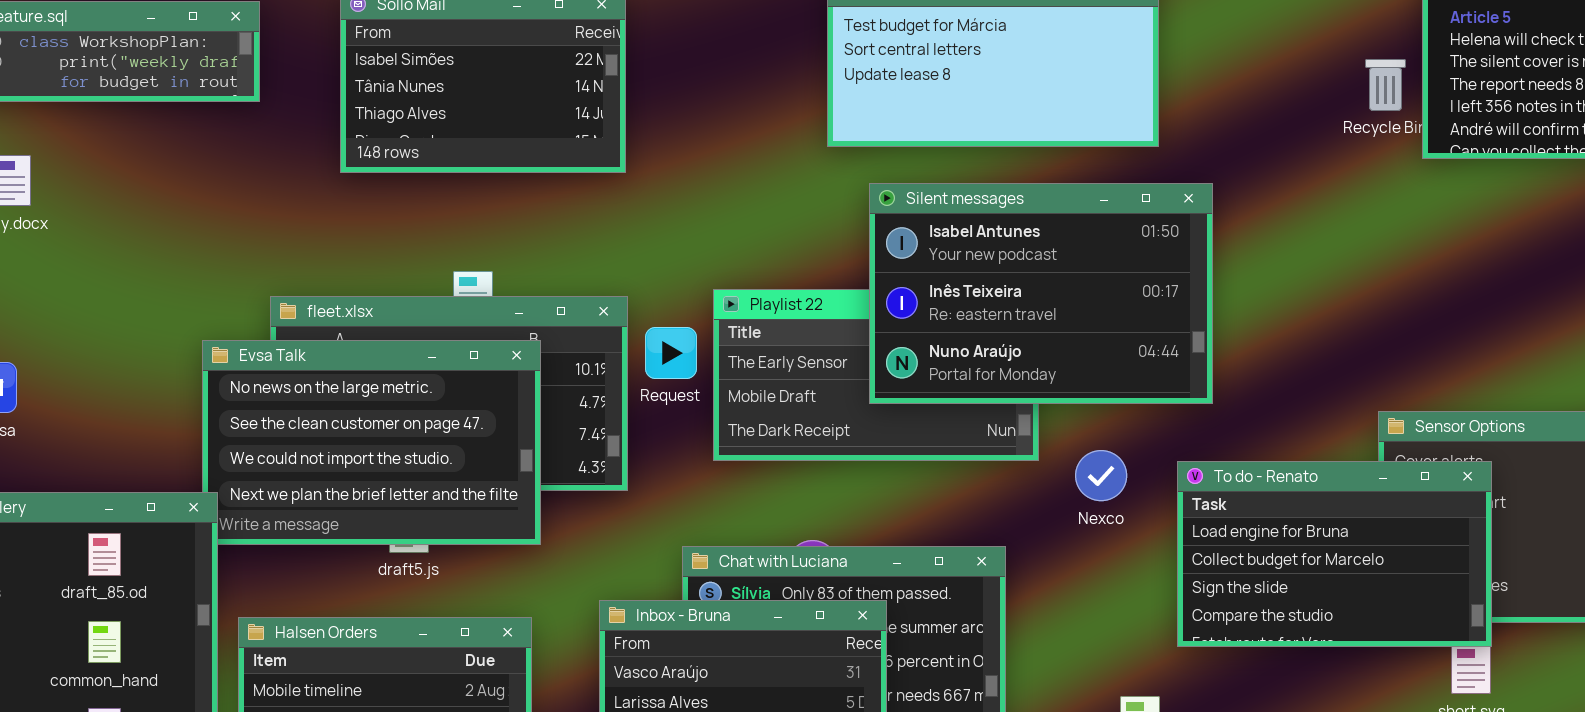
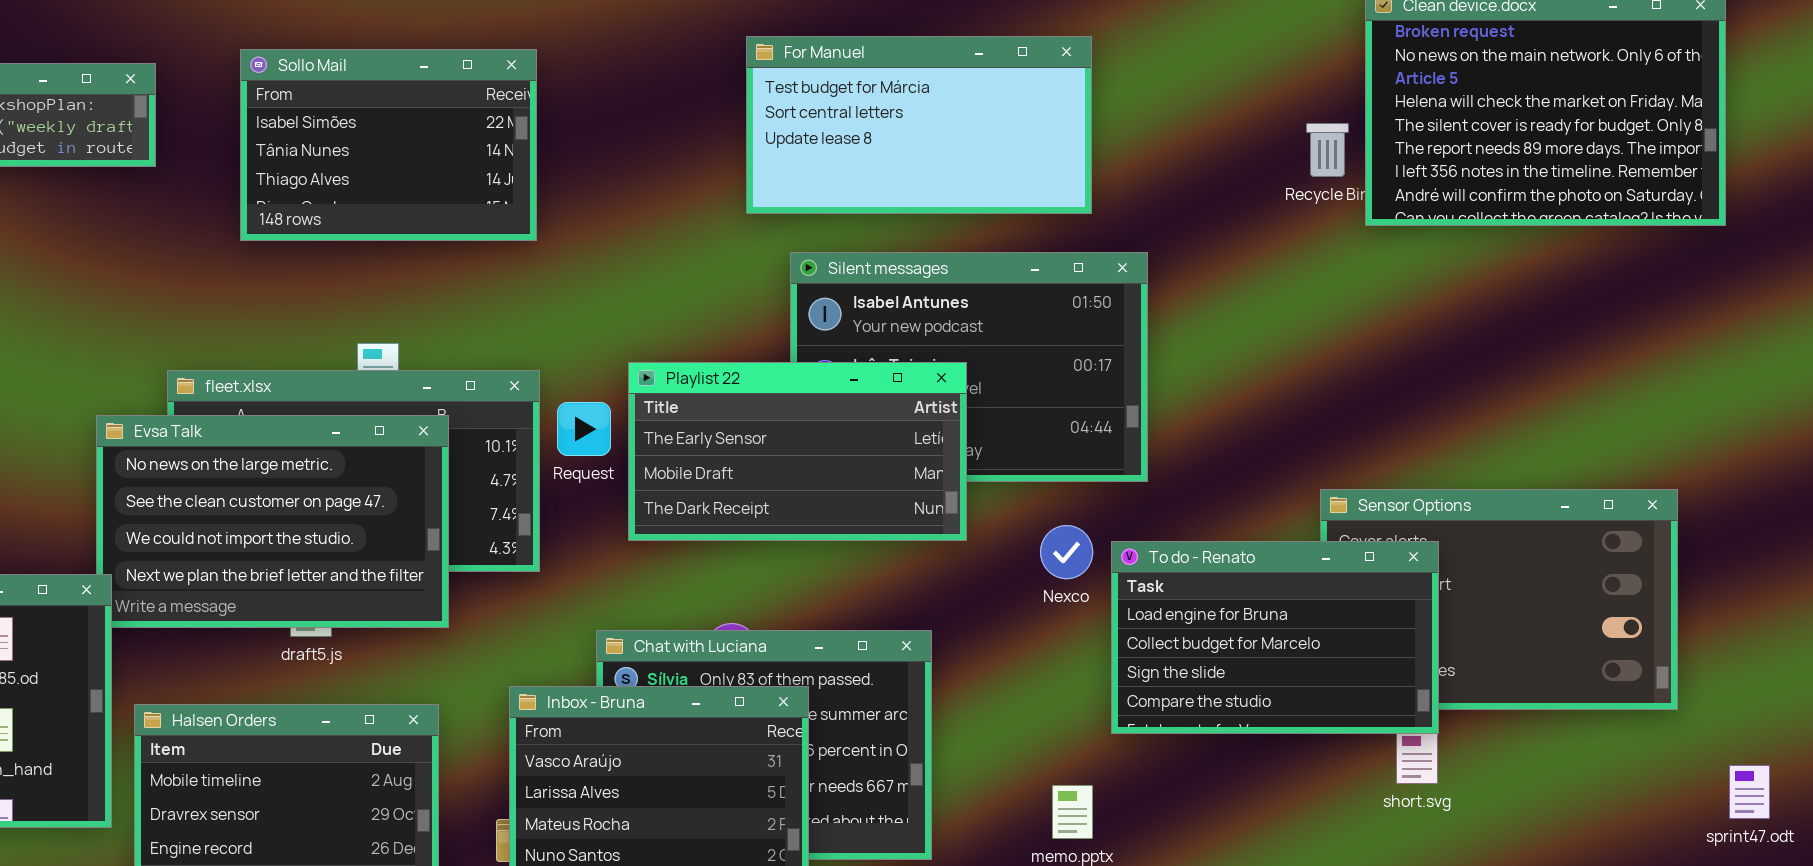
Playlist 22: [713,289,1039,461] -> [628,362,967,541], raised
Nexco: [1075,450,1127,501] -> [1040,525,1093,579], moved

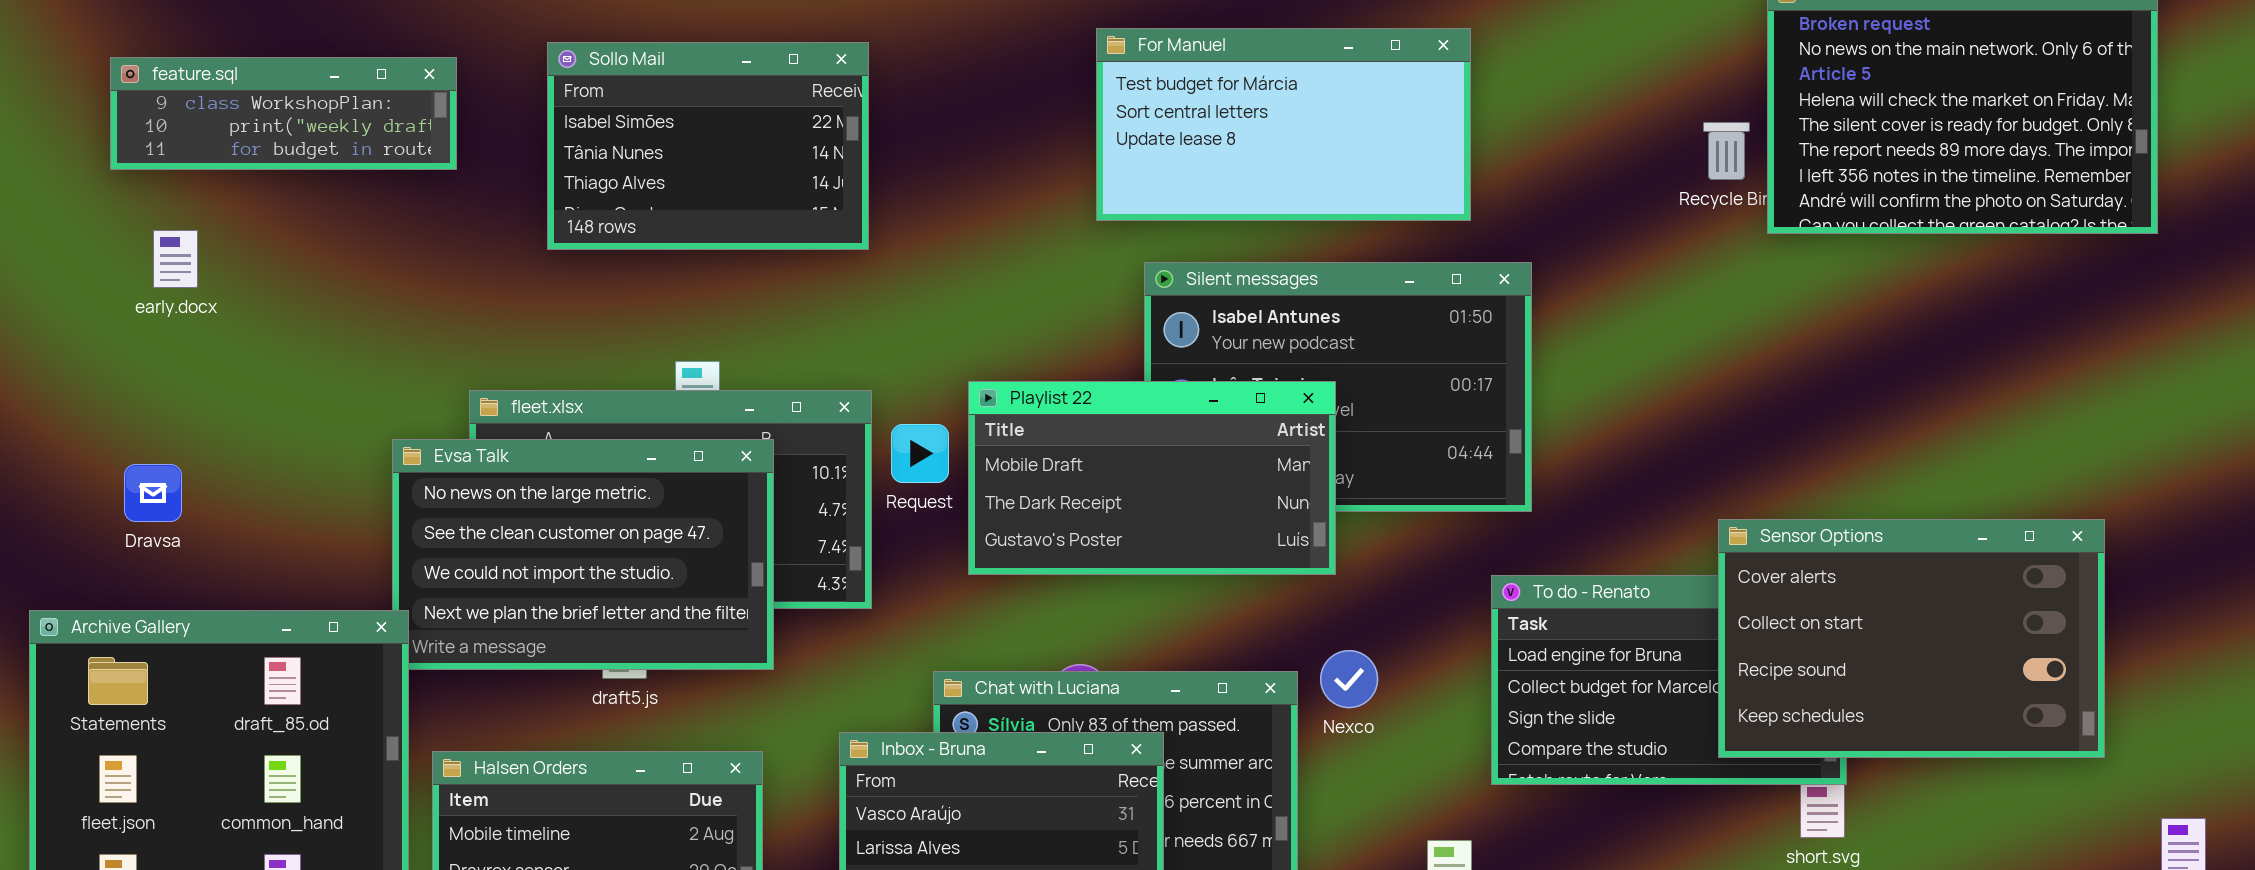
Playlist 22: [628,362,967,541] -> [968,381,1336,575], scrolled down 1 row
Sensor Options: [1320,489,1678,710] -> [1718,519,2105,758], raised
Nexco: [1040,525,1093,579] -> [1320,650,1378,708], moved

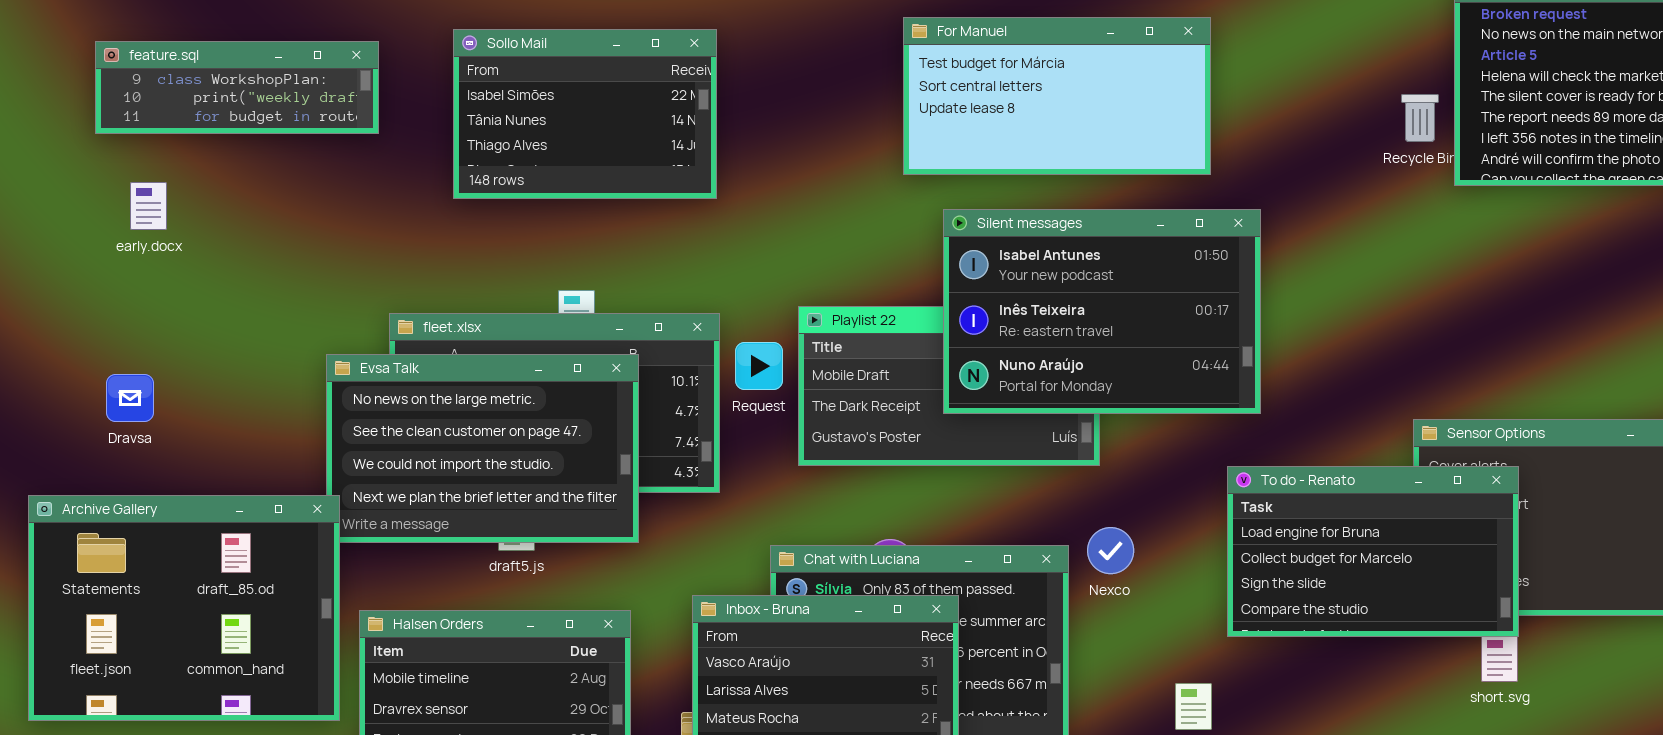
Silent messages: [1144,262,1532,512] -> [943,209,1261,414], raised
To do - Renato: [1491,575,1847,785] -> [1227,466,1519,637], raised

